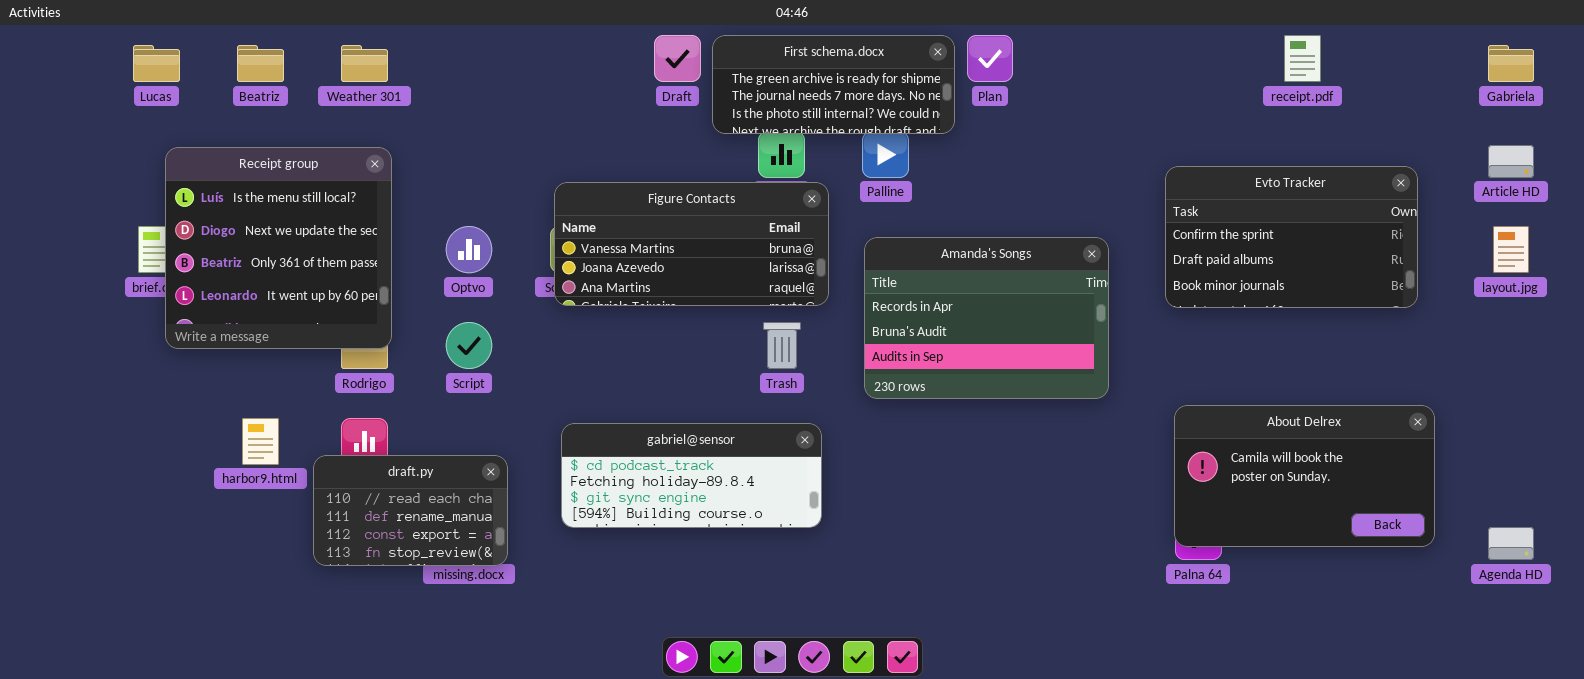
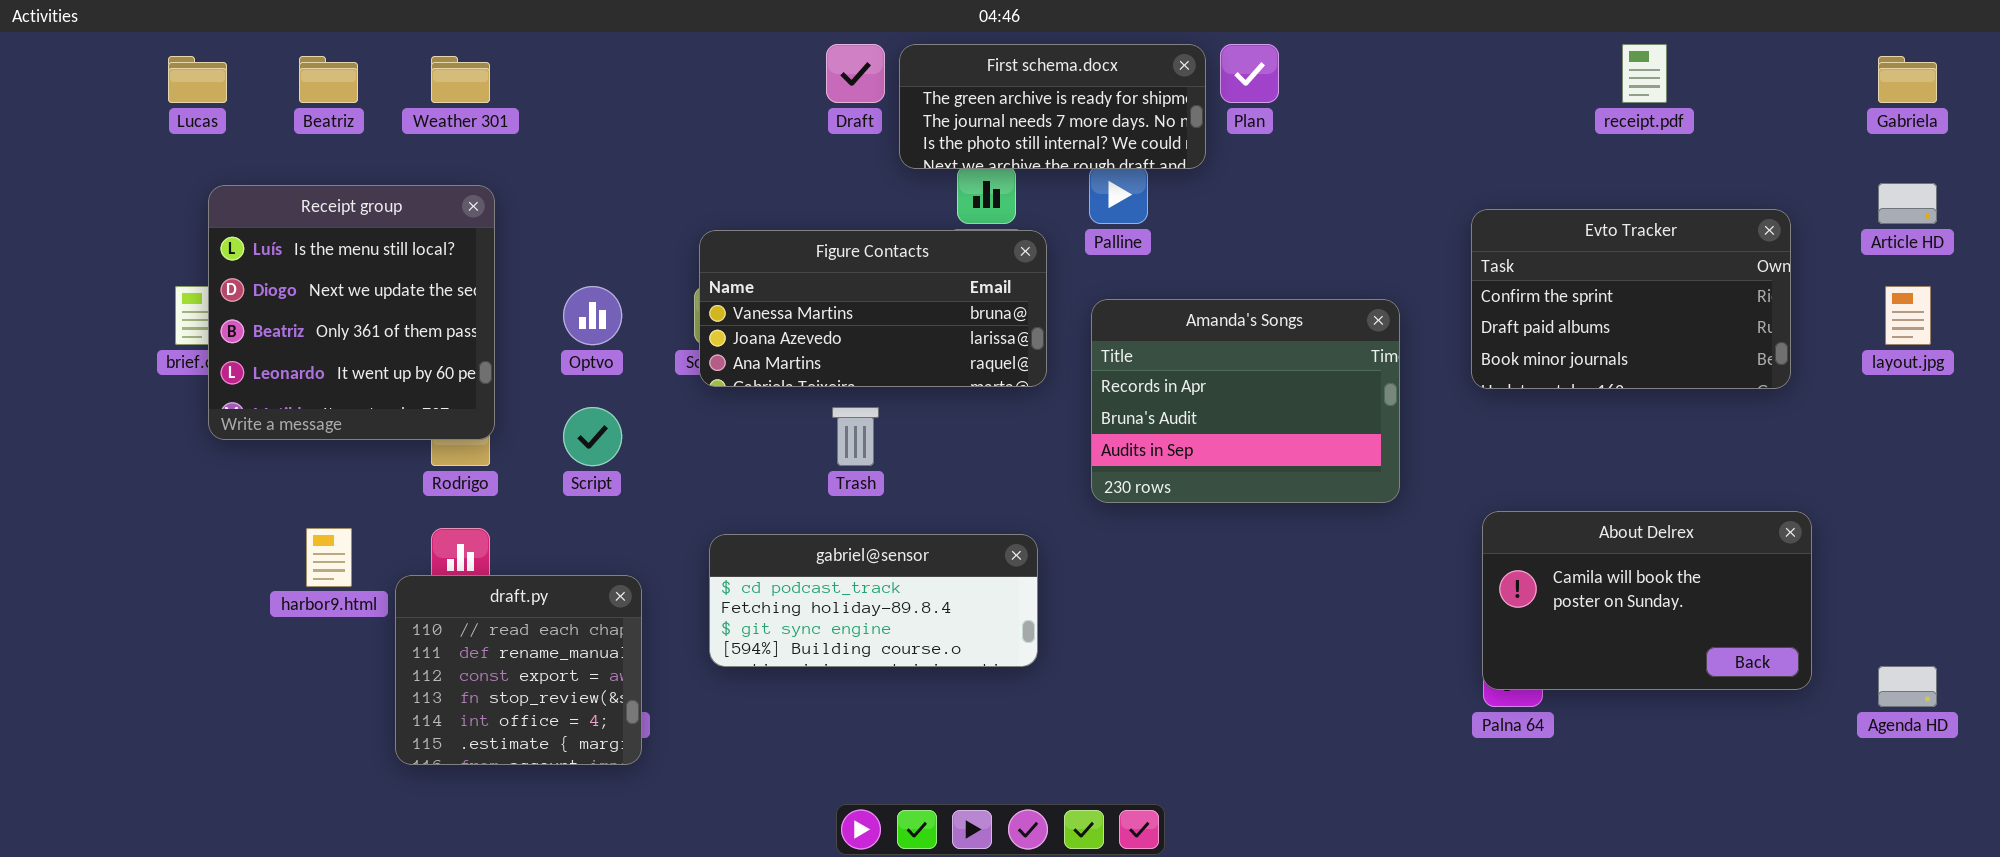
Trash: [763,322,801,369] -> [832,407,879,466], moved
draft.py: [313,455,508,566] -> [395,575,642,765], resized

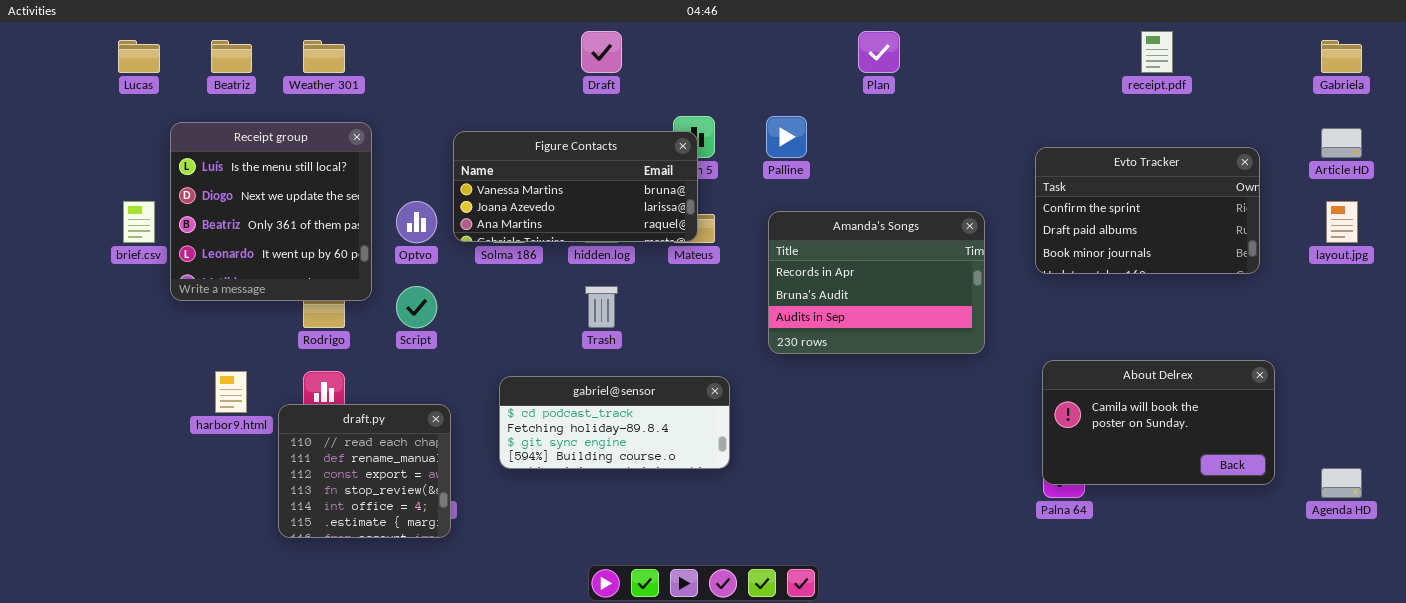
First schema.docx: [899,44,1206,169] -> none, closed
Receipt group: [208,185,495,440] -> [170,122,372,301], moved
Figure Contacts: [699,230,1047,387] -> [453,131,698,242], moved

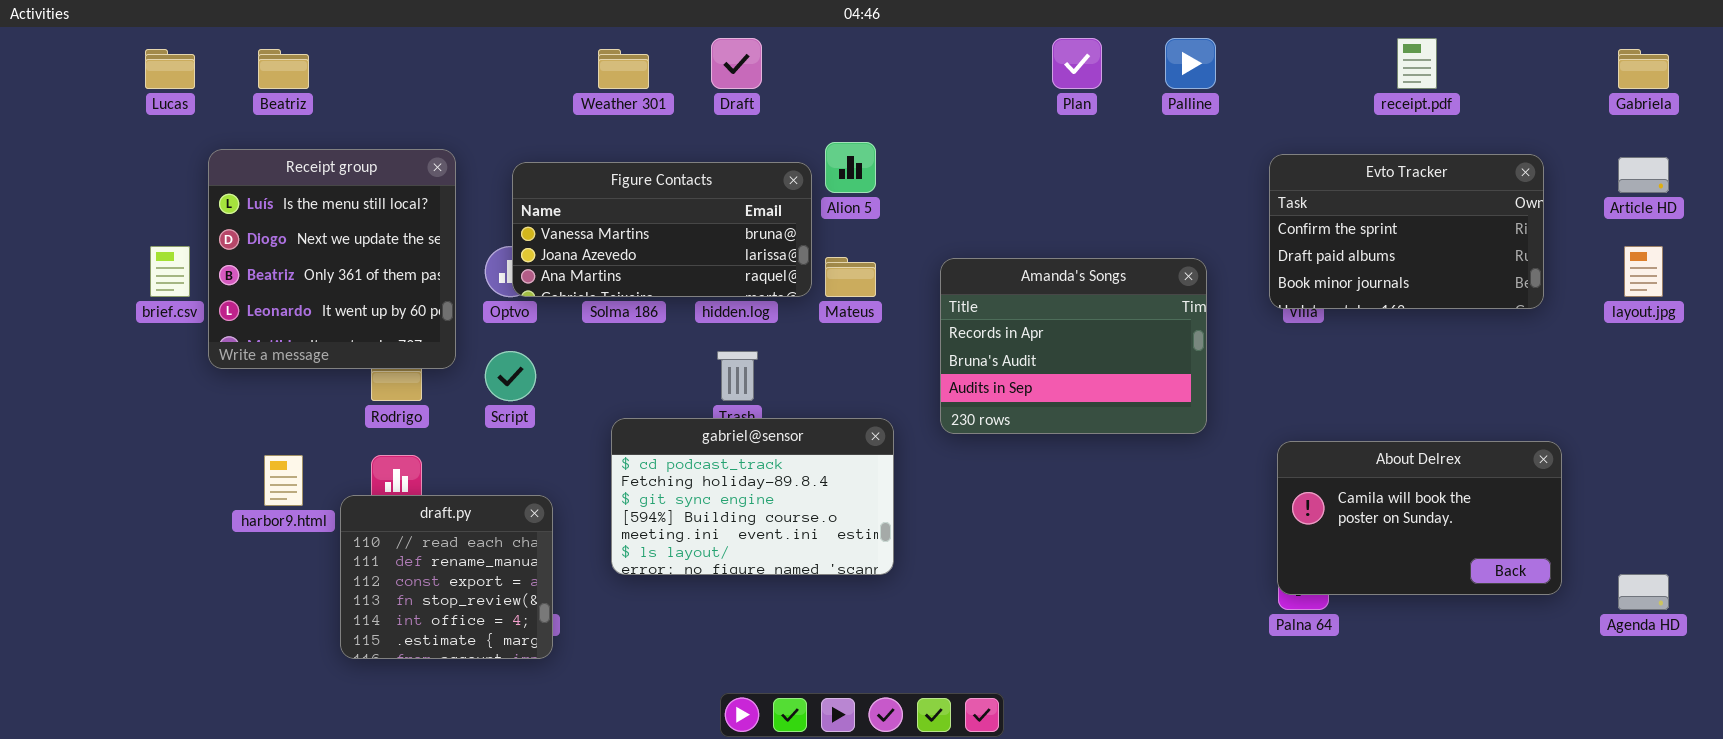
Weather 301: [303,40,345,73] -> [598,49,649,89], moved
Palline: [766,116,807,158] -> [1165,38,1216,89], moved
Figure Contacts: [453,131,698,242] -> [512,162,812,297], moved
Evto Tracker: [1035,147,1260,274] -> [1269,154,1544,309], moved
gabriel@sensor: [499,376,730,469] -> [611,418,894,575], resized

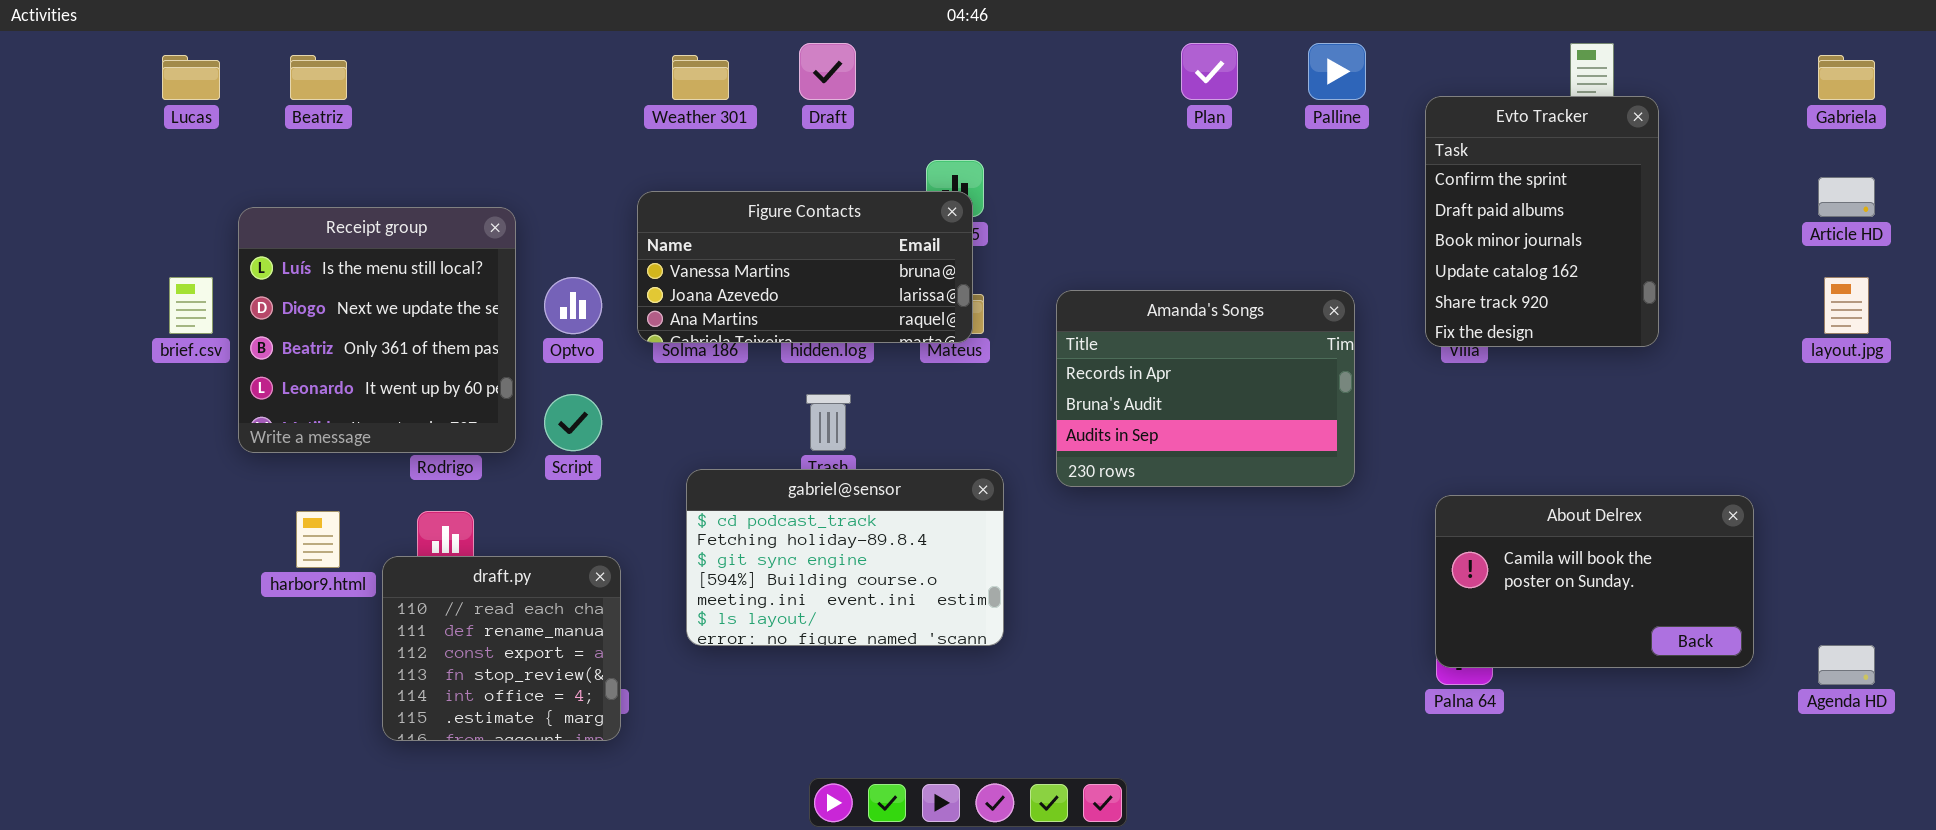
Receipt group: [208,149,456,369] -> [238,207,516,453], moved
Evto Tracker: [1269,154,1544,309] -> [1425,96,1659,347], resized
Figure Contacts: [512,162,812,297] -> [637,191,973,343], moved

